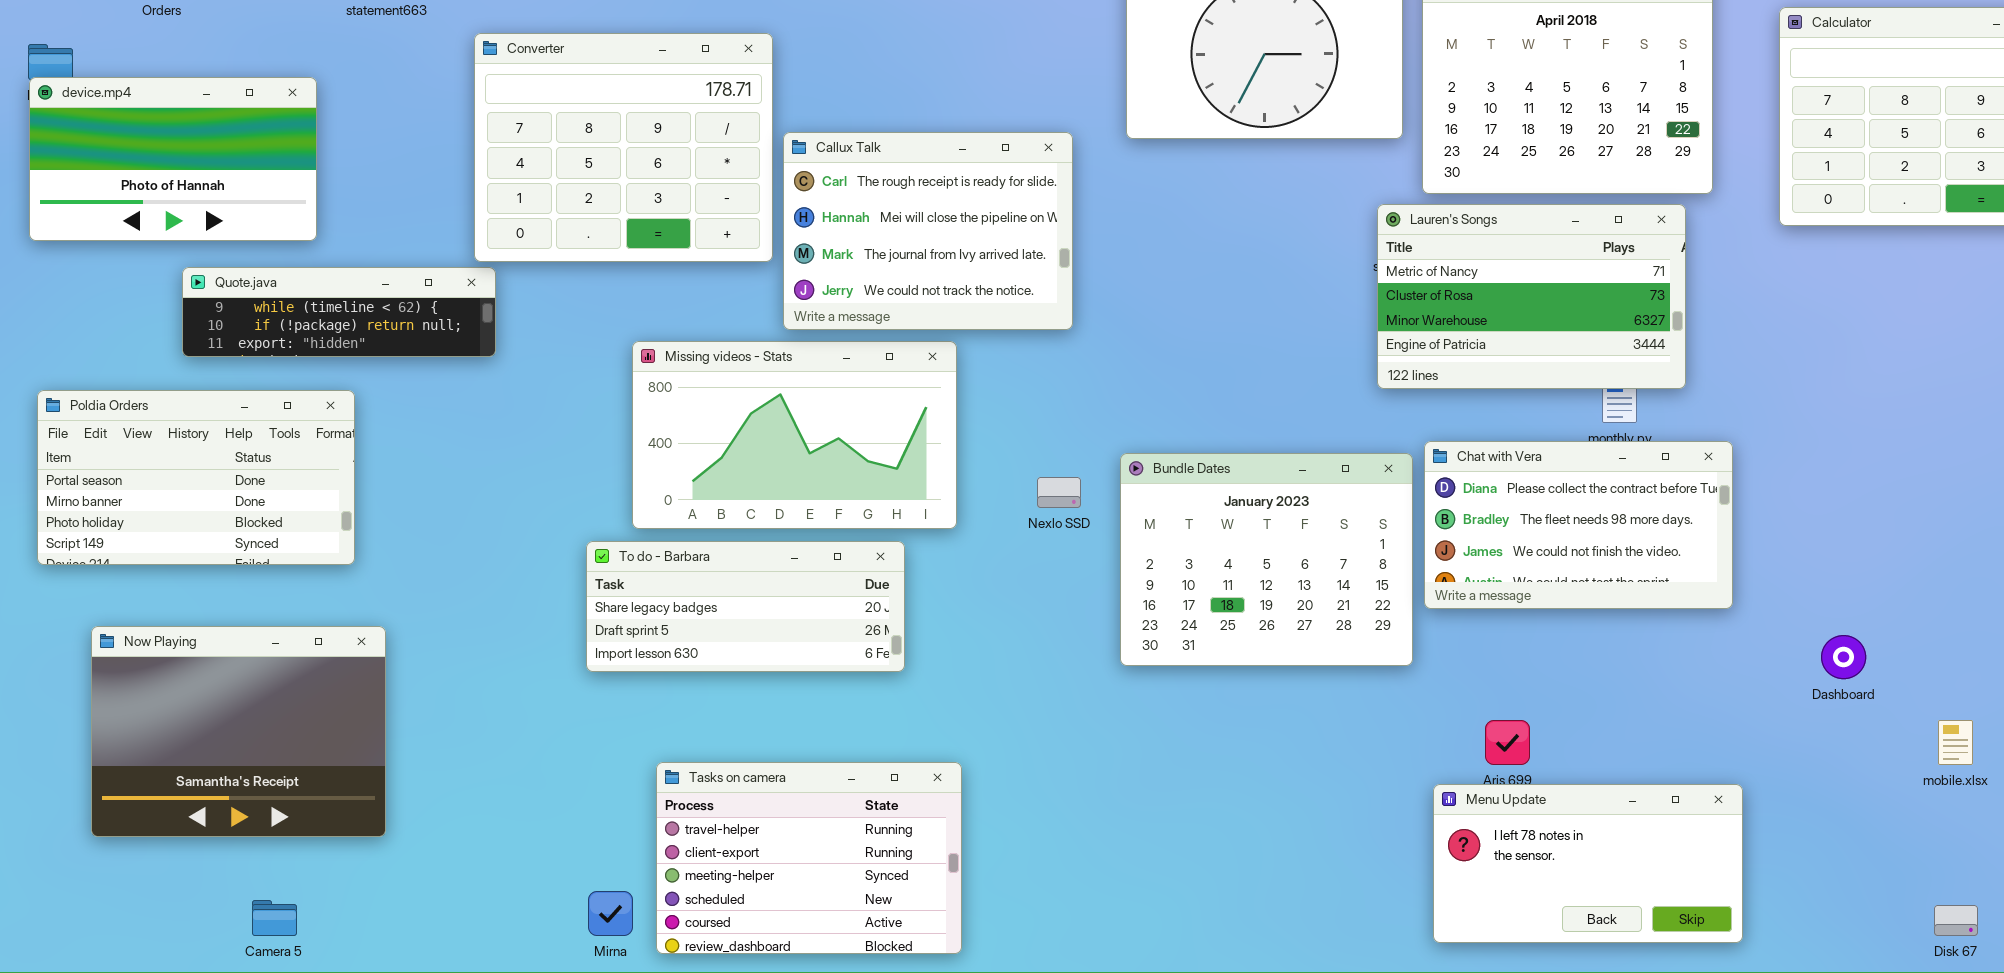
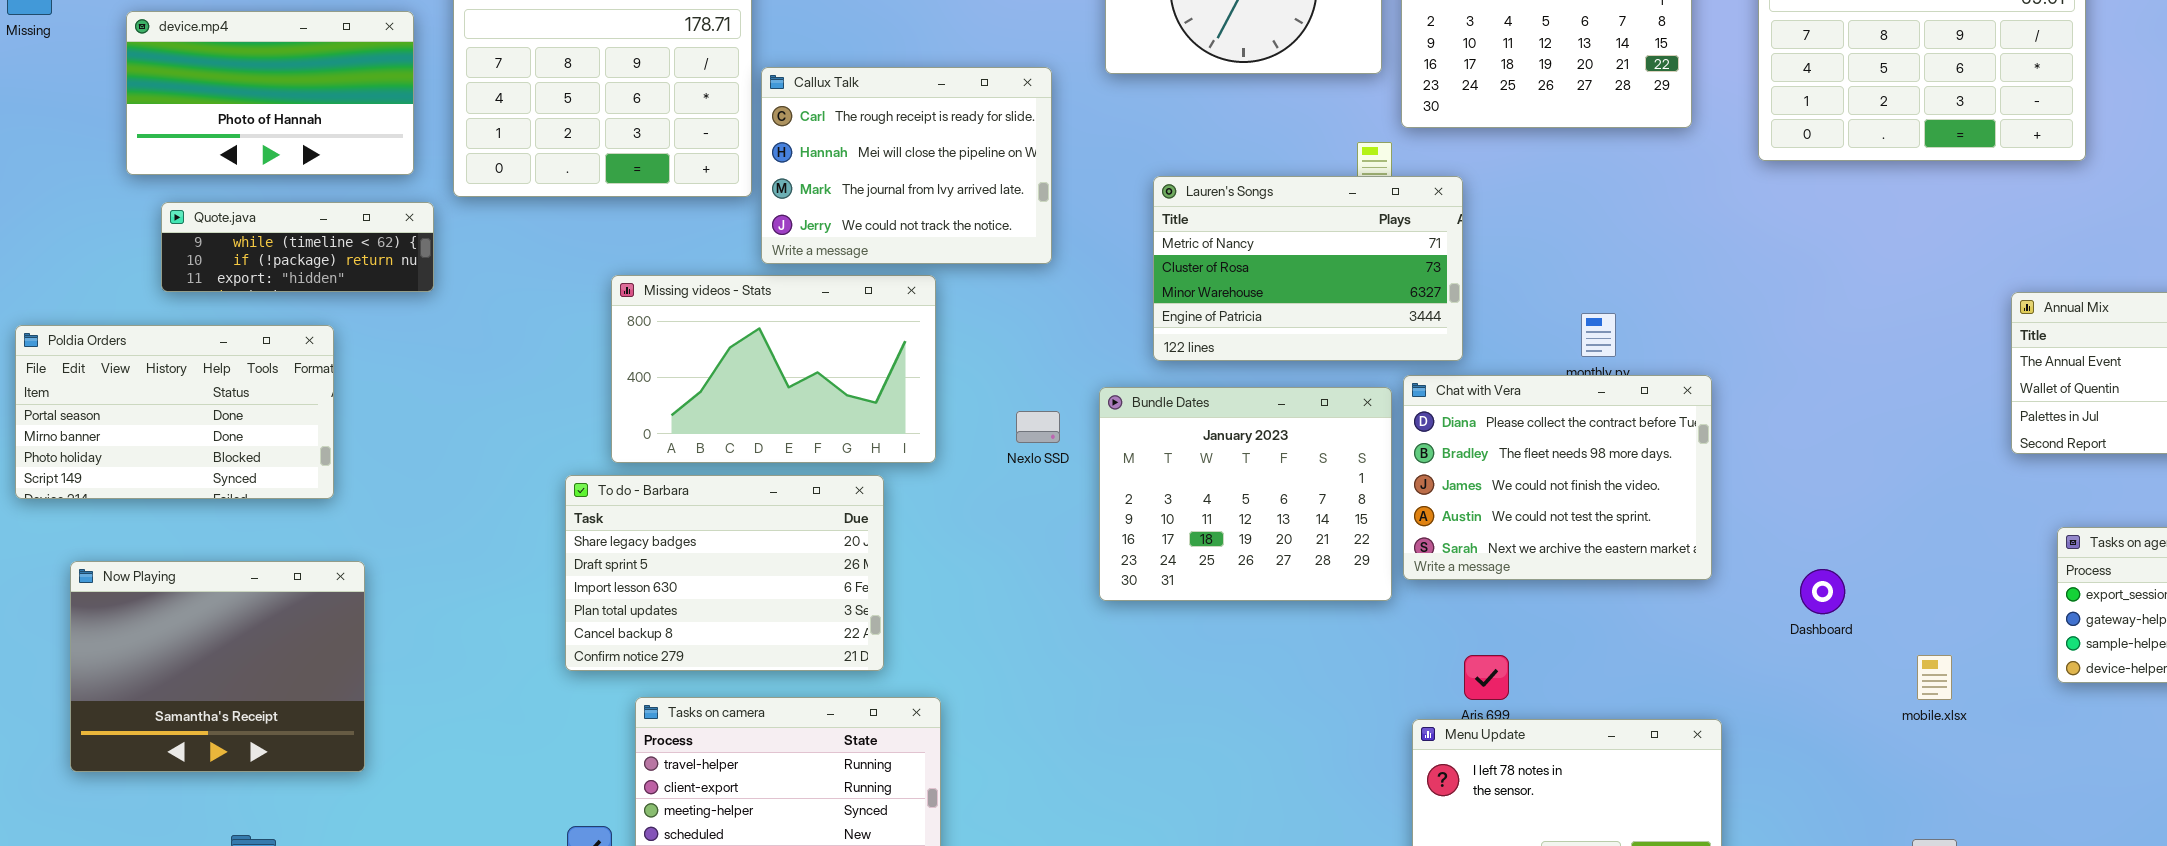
device.mp4: [29,77,317,241] -> [126,11,414,175], moved
Lauren's Songs: [1377,204,1686,389] -> [1153,176,1463,361], moved
Quote.java: [182,267,496,357] -> [161,202,434,292], resized
Chat with Vera: [1424,441,1733,609] -> [1403,375,1712,580], resized
To do - Barbara: [586,541,905,672] -> [565,475,884,671], resized

